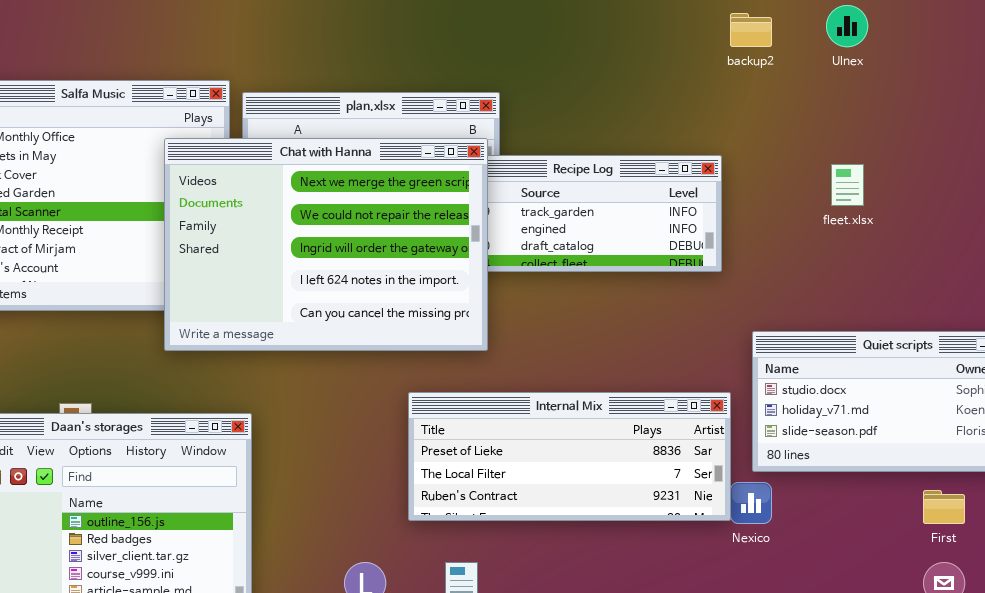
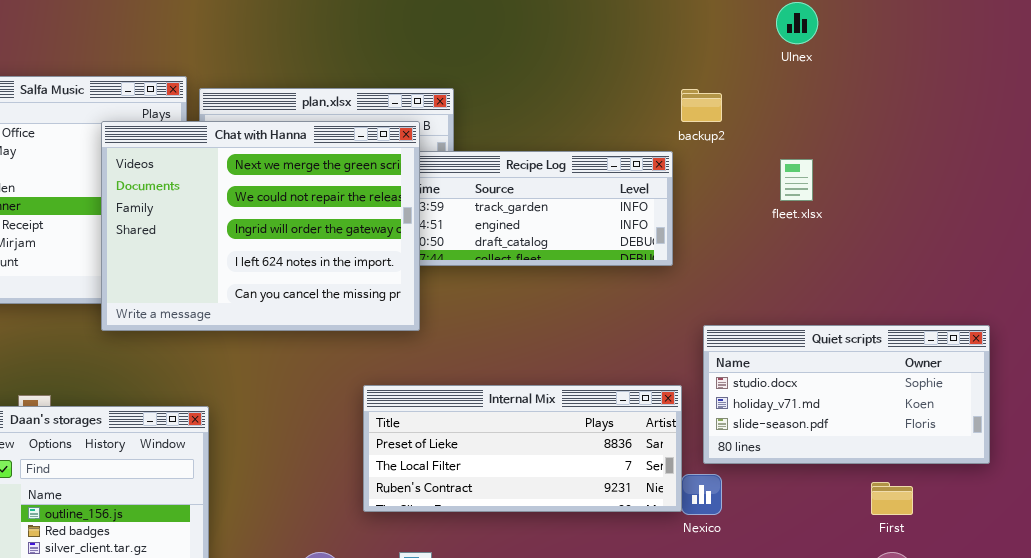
backup2: [730,13,772,47] -> [681,89,722,122], moved
Chat with Hanna: [164,138,488,351] -> [101,121,420,331], moved

